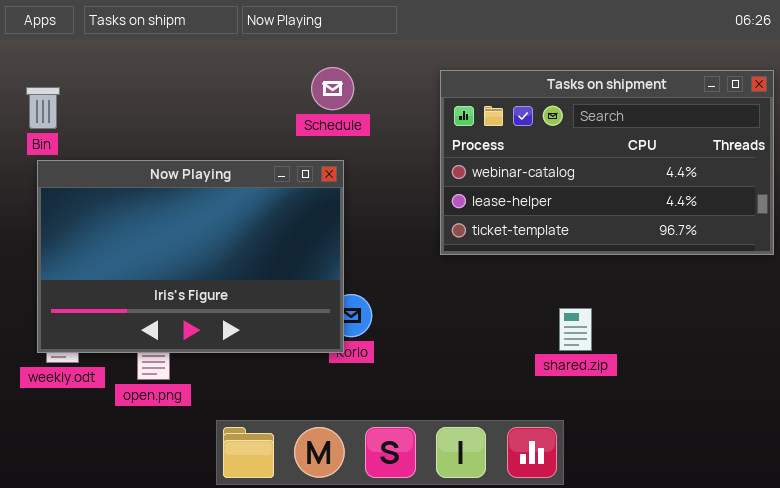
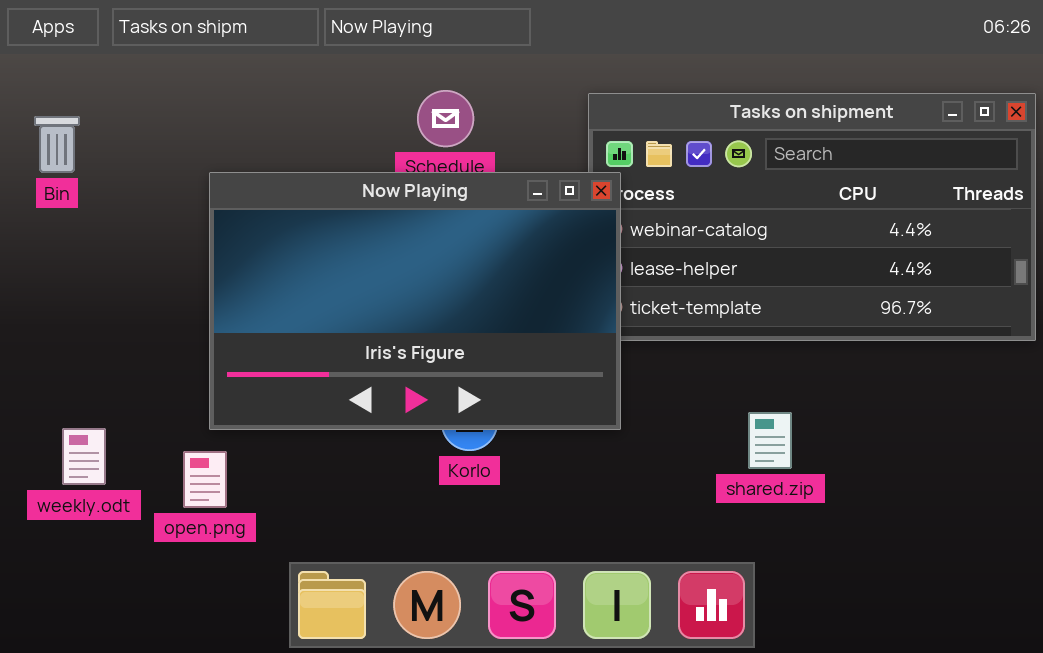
Now Playing: [37,160,344,353] -> [209,172,621,430], moved

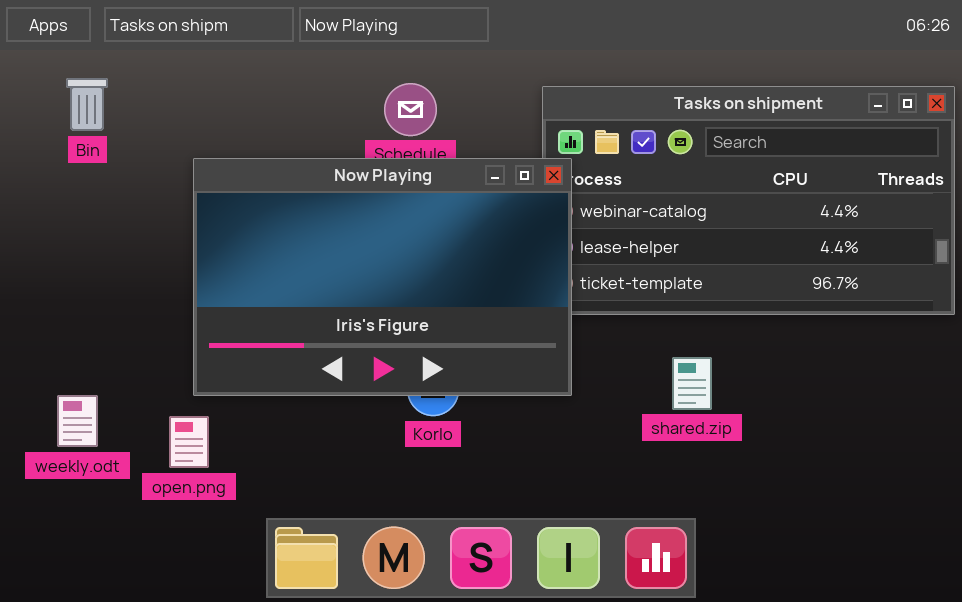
Bin: [34,116,80,173] -> [66,78,108,131], moved
shared.zip: [748,412,792,469] -> [672,357,712,410], moved

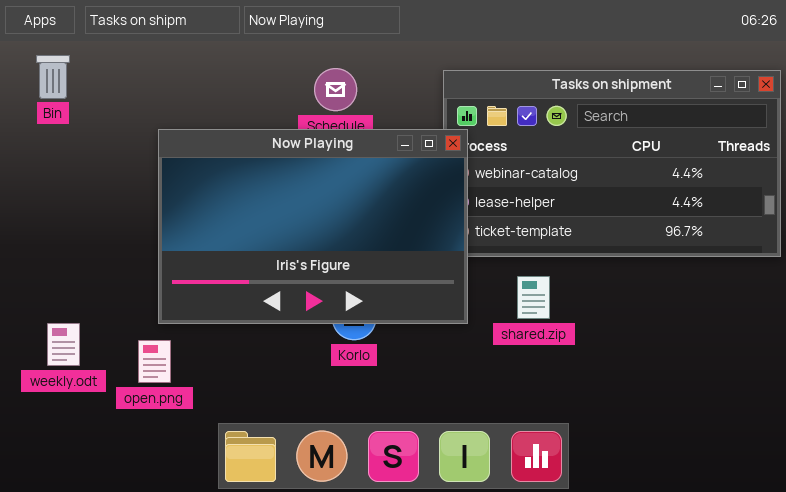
Bin: [66,78,108,131] -> [36,55,70,99], moved
shared.zip: [672,357,712,410] -> [517,276,550,319], moved

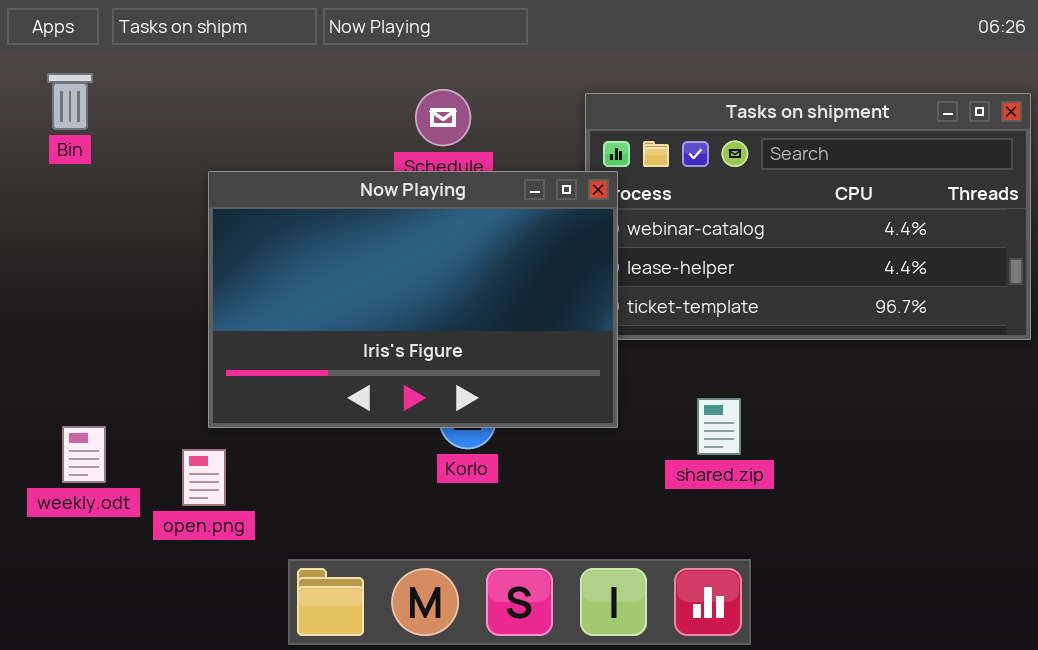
shared.zip: [517,276,550,319] -> [697,398,741,455], moved

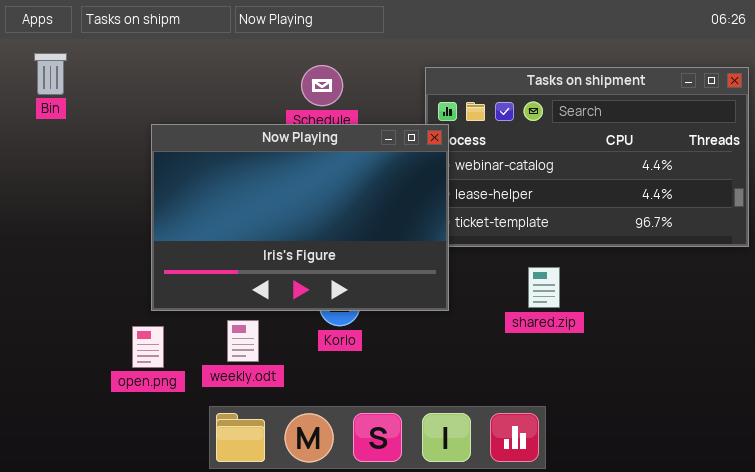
shared.zip: [697,398,741,455] -> [528,267,560,308], moved
weekly.odt: [62,426,106,483] -> [227,320,259,362], moved

